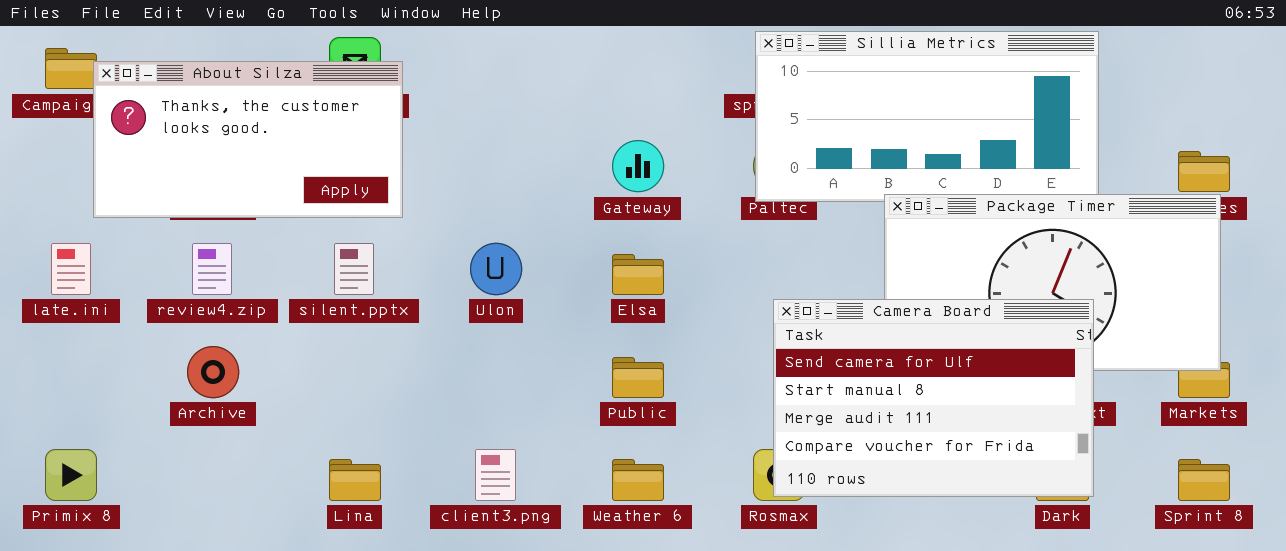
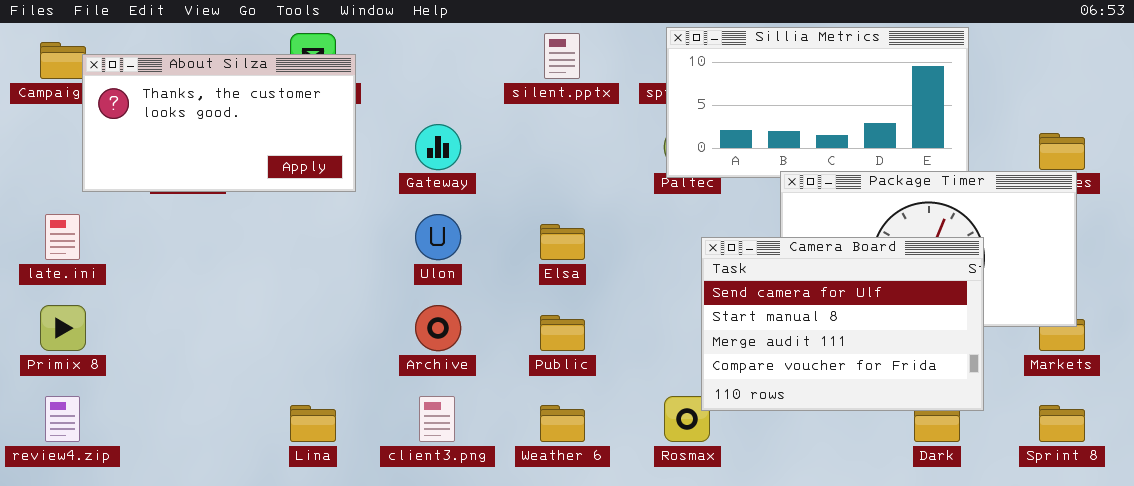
Gateway: [612,140,664,192] -> [415,124,461,170], moved
review4.zip: [192,243,232,295] -> [45,396,80,442], moved
silent.pptx: [334,243,374,295] -> [544,33,580,79], moved
Camera Board: [773,299,1094,497] -> [701,237,984,411], moved
Archive: [187,346,239,398] -> [415,305,461,351], moved
Primix 8: [45,449,97,501] -> [40,305,86,351], moved

